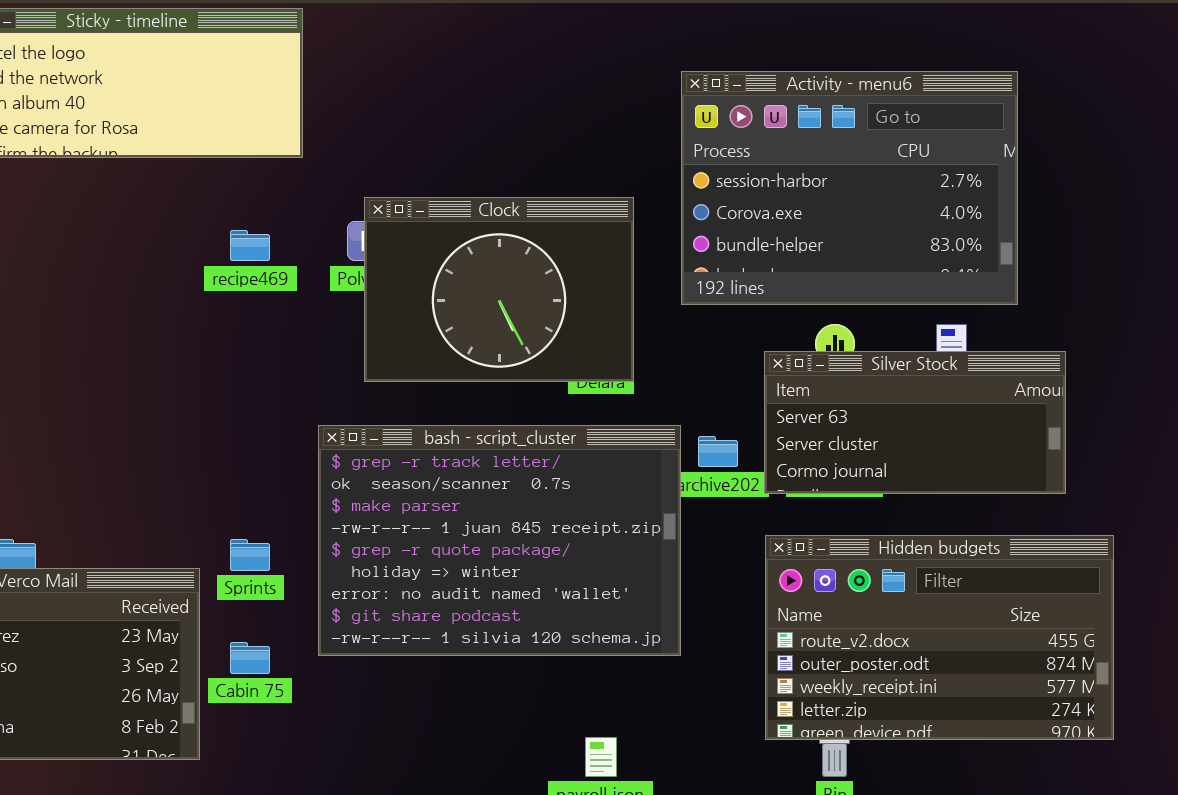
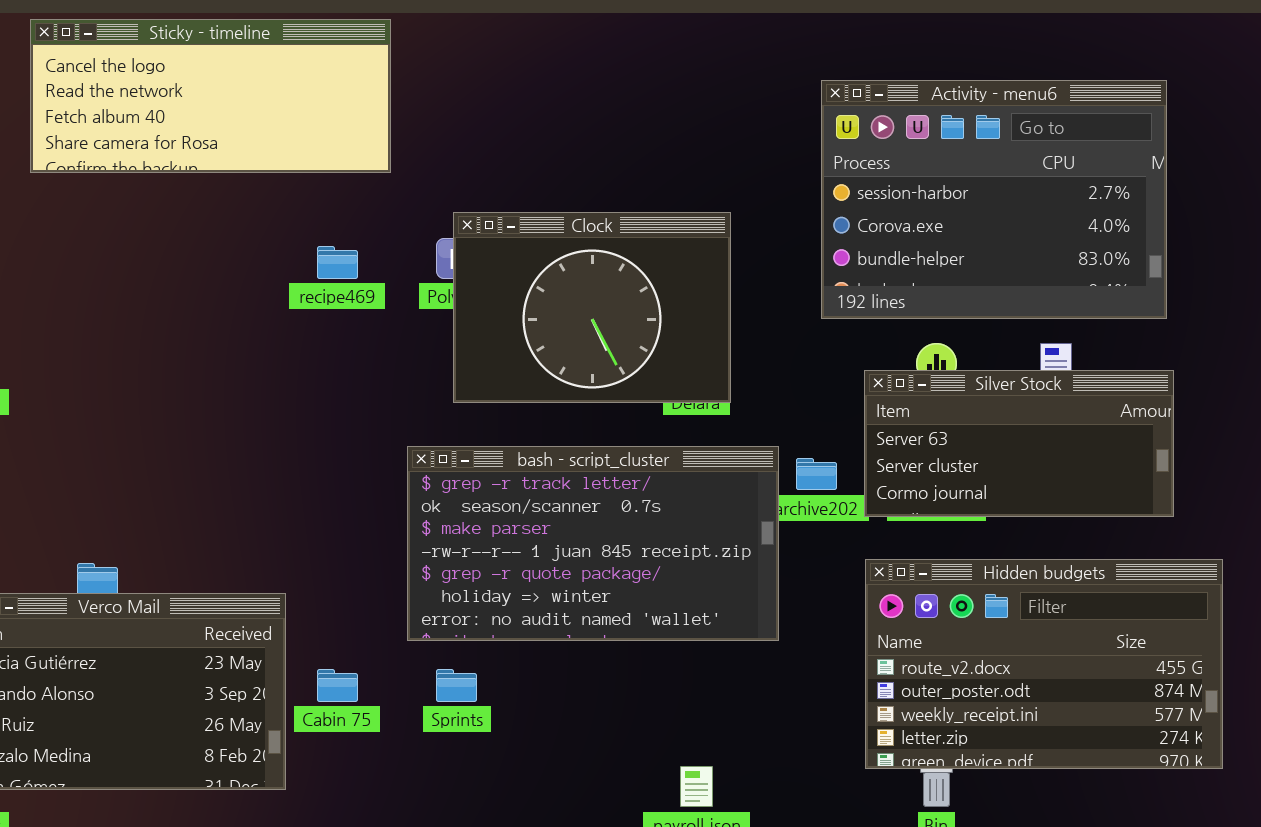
Activity - menu6: [681,71,1018,305] -> [821,80,1167,319], moved
bash - script_cluster: [318,425,681,656] -> [407,446,779,641], resized
Sprints: [230,539,270,571] -> [436,669,477,702], moved

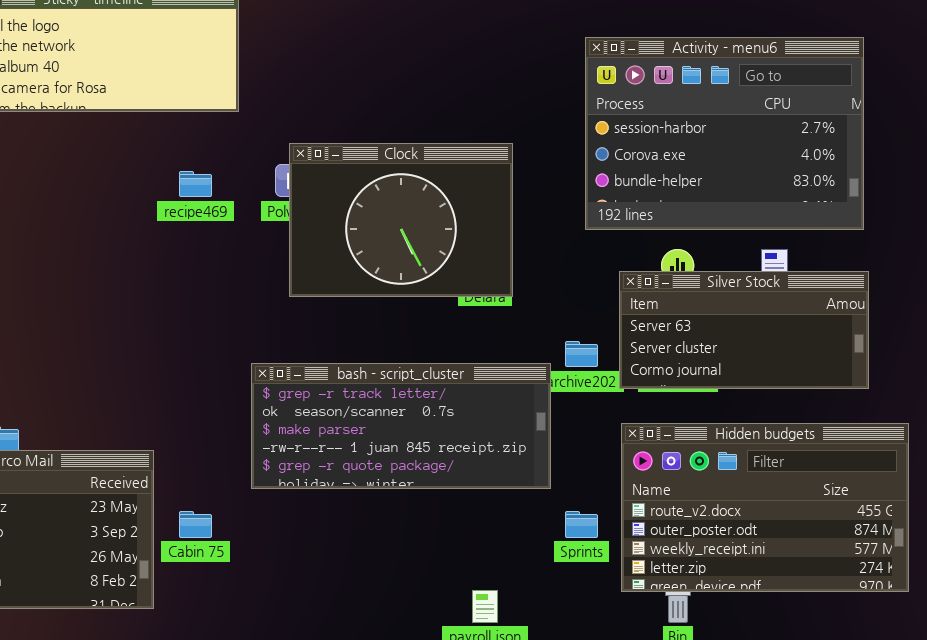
bash - script_cluster: [407,446,779,641] -> [251,363,551,489], resized
Sprints: [436,669,477,702] -> [565,511,598,538], moved

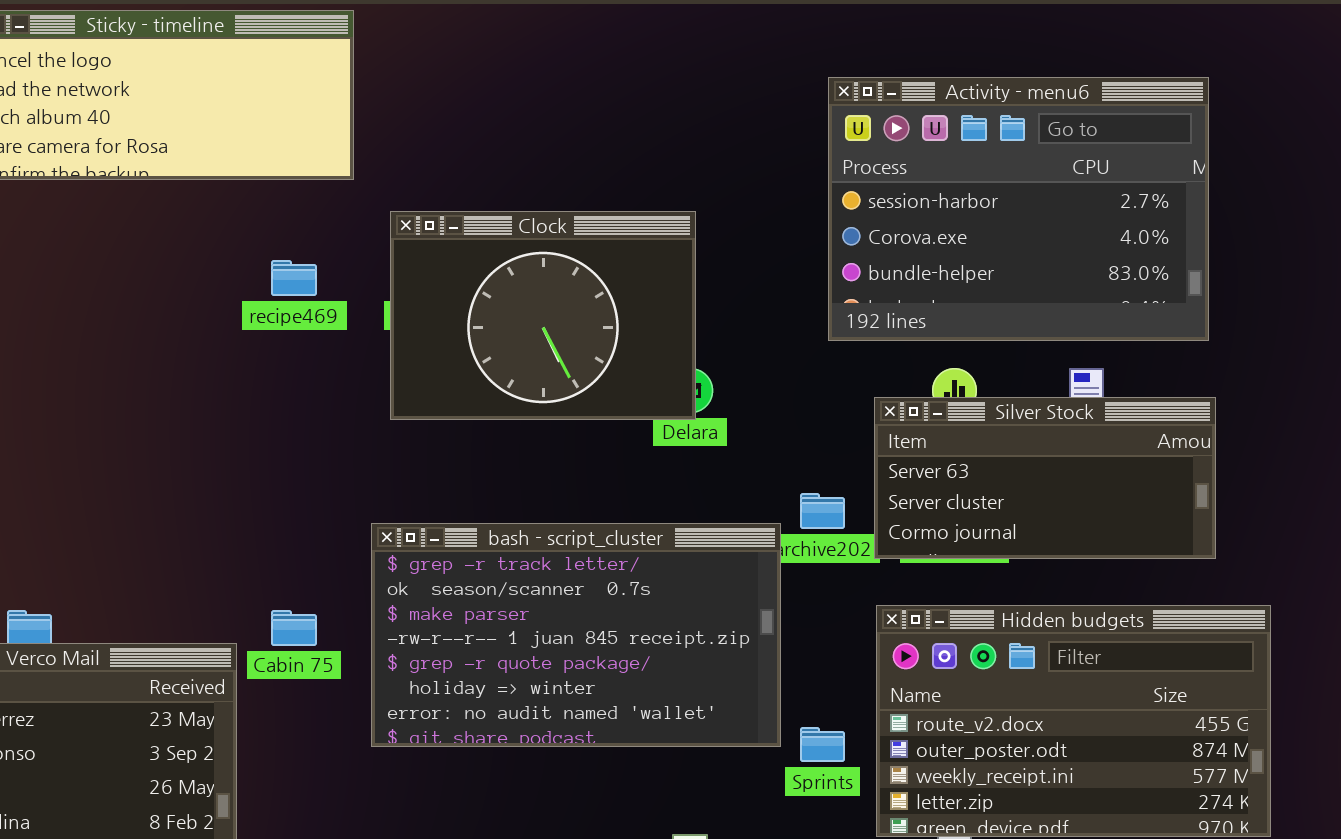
Clock: [289,143,513,297] -> [390,211,696,420], moved
bash - script_cluster: [251,363,551,489] -> [371,523,781,747], resized
Cabin 75: [179,511,212,538] -> [271,610,317,646], moved

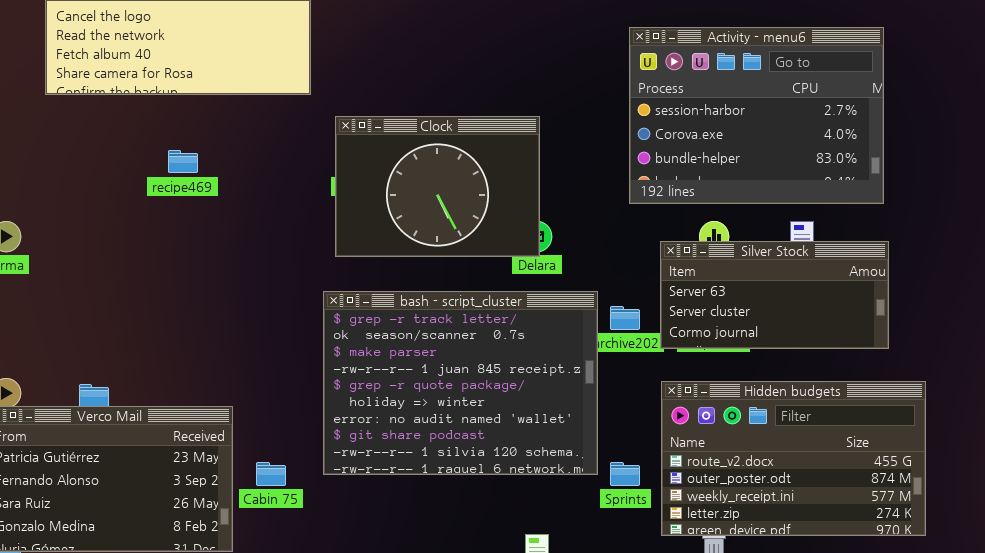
recipe469: [271,260,317,296] -> [168,150,198,173], moved
bash - script_cluster: [371,523,781,747] -> [323,291,598,475], resized
Cabin 75: [271,610,317,646] -> [256,462,286,486], moved

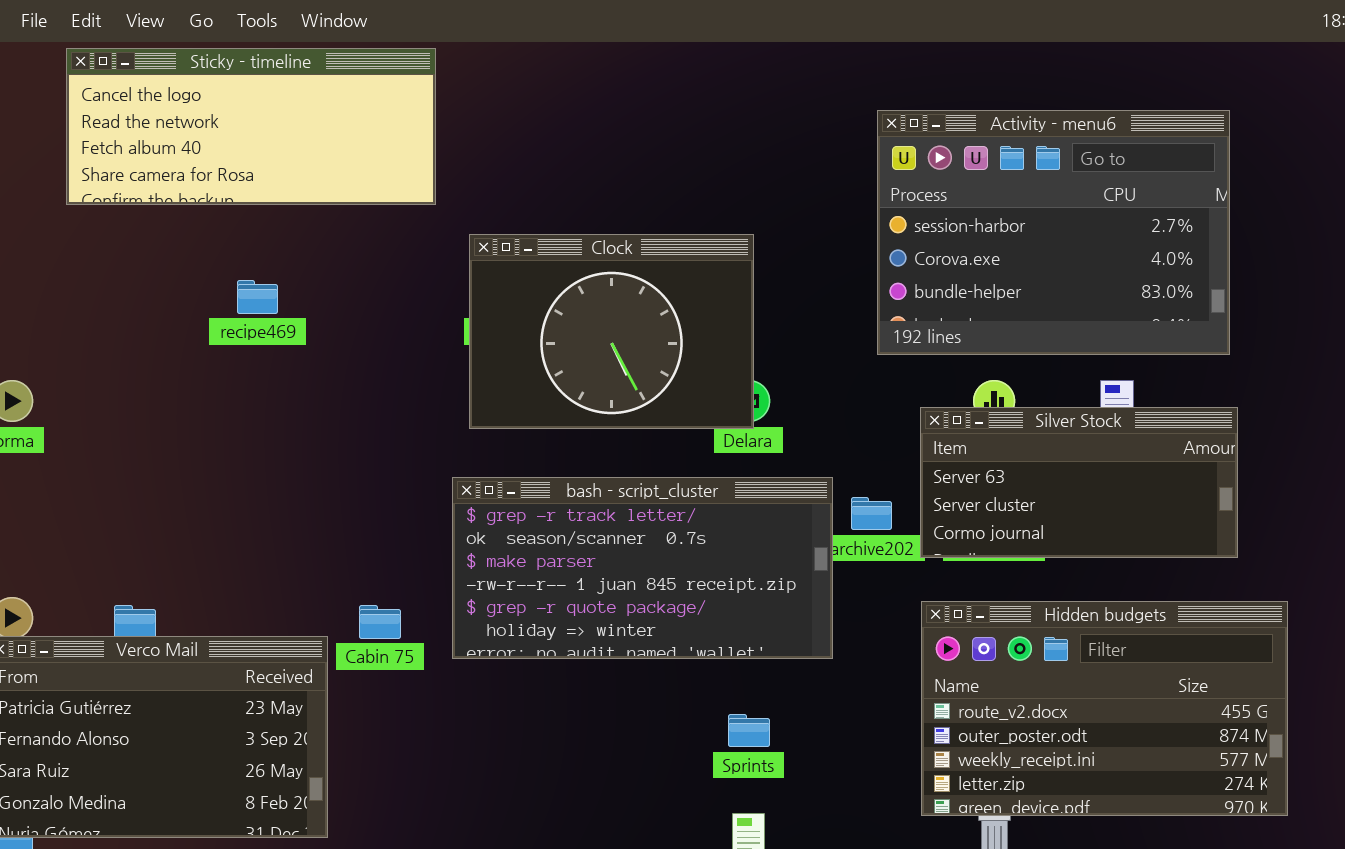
bash - script_cluster: [323,291,598,475] -> [452,477,833,659], resized
Cabin 75: [256,462,286,486] -> [359,605,401,639], moved
Sprints: [610,462,640,486] -> [728,714,770,747], moved

